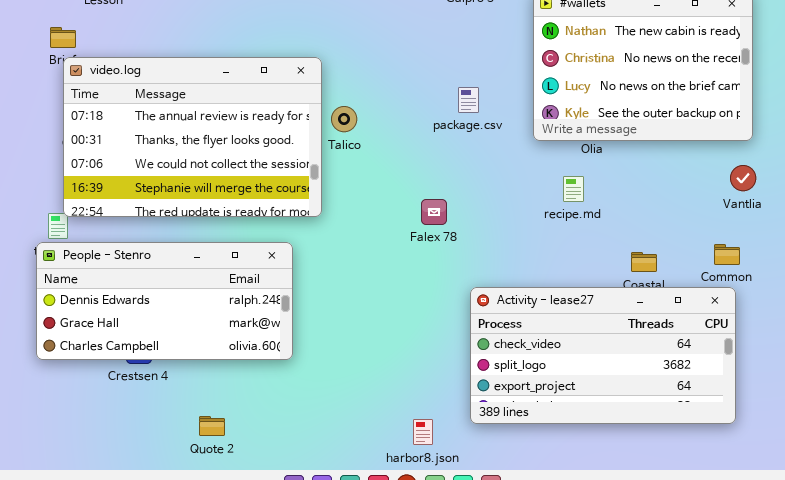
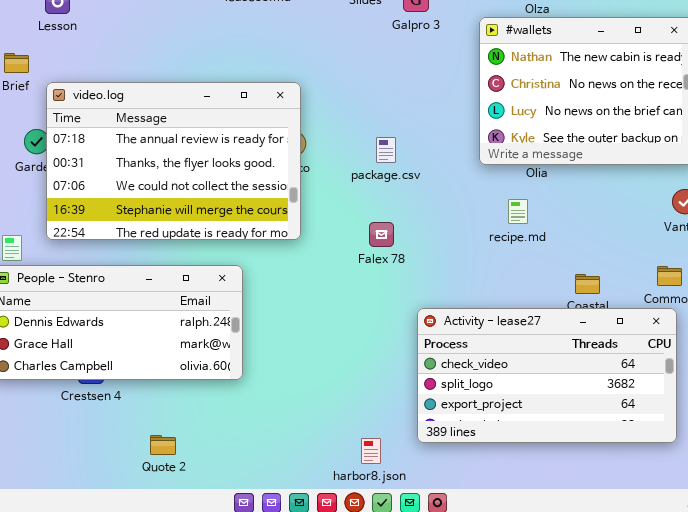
video.log: [63,57,322,217] -> [46,82,301,240], moved
package.csv: [458,87,479,113] -> [376,137,396,163], moved

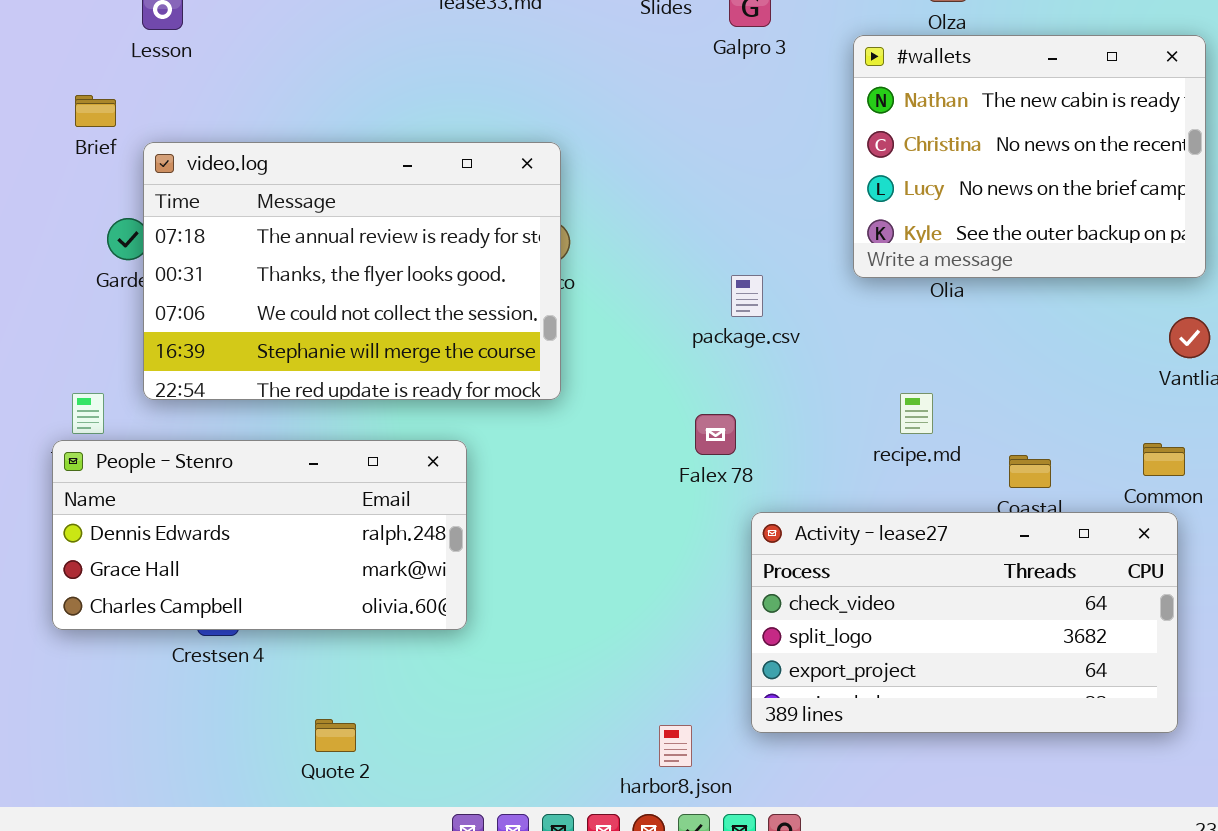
package.csv: [376,137,396,163] -> [731,275,763,317], moved
recipe.md: [508,199,528,224] -> [900,393,933,434], moved
Falex 78: [369,222,394,247] -> [695,414,736,455], moved

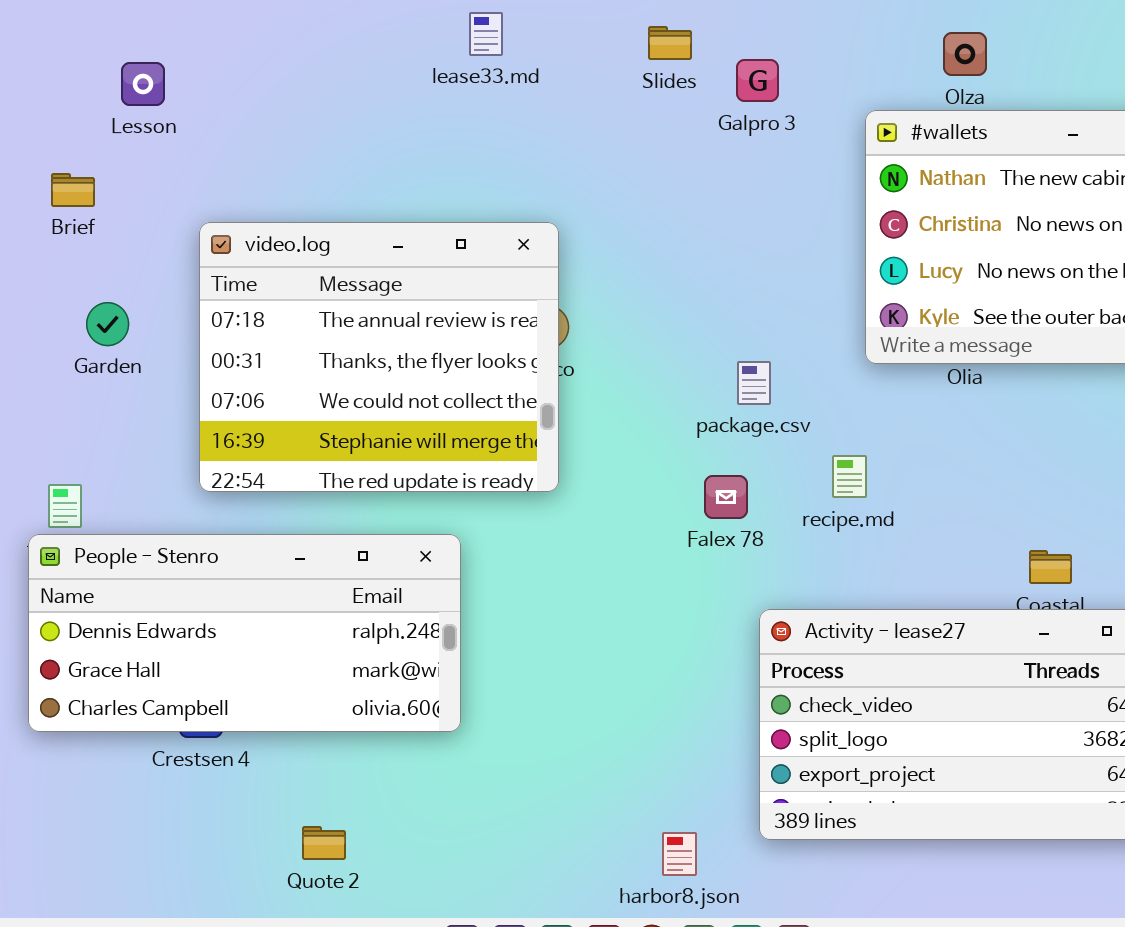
video.log: [143,142,561,400] -> [199,222,559,492], resized
recipe.md: [900,393,933,434] -> [832,455,867,498], moved
Falex 78: [695,414,736,455] -> [704,475,748,519], moved

